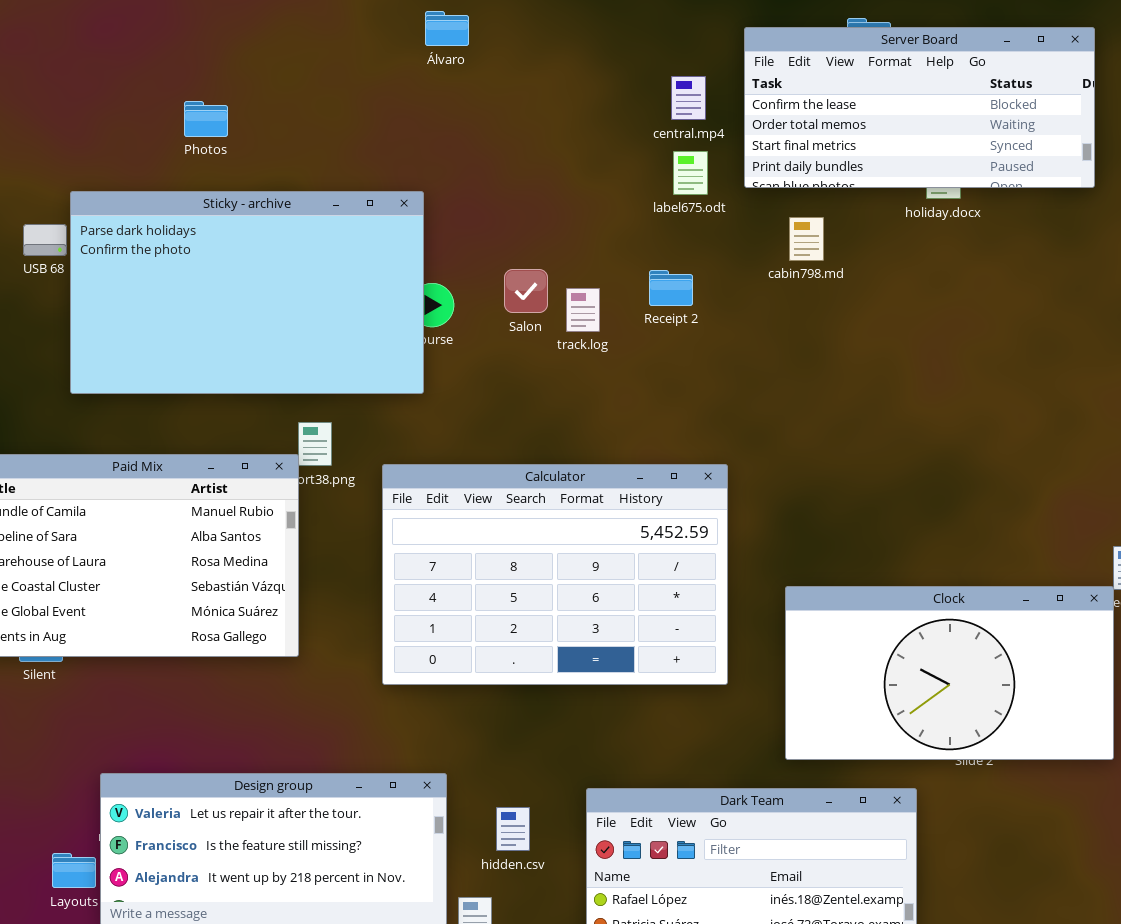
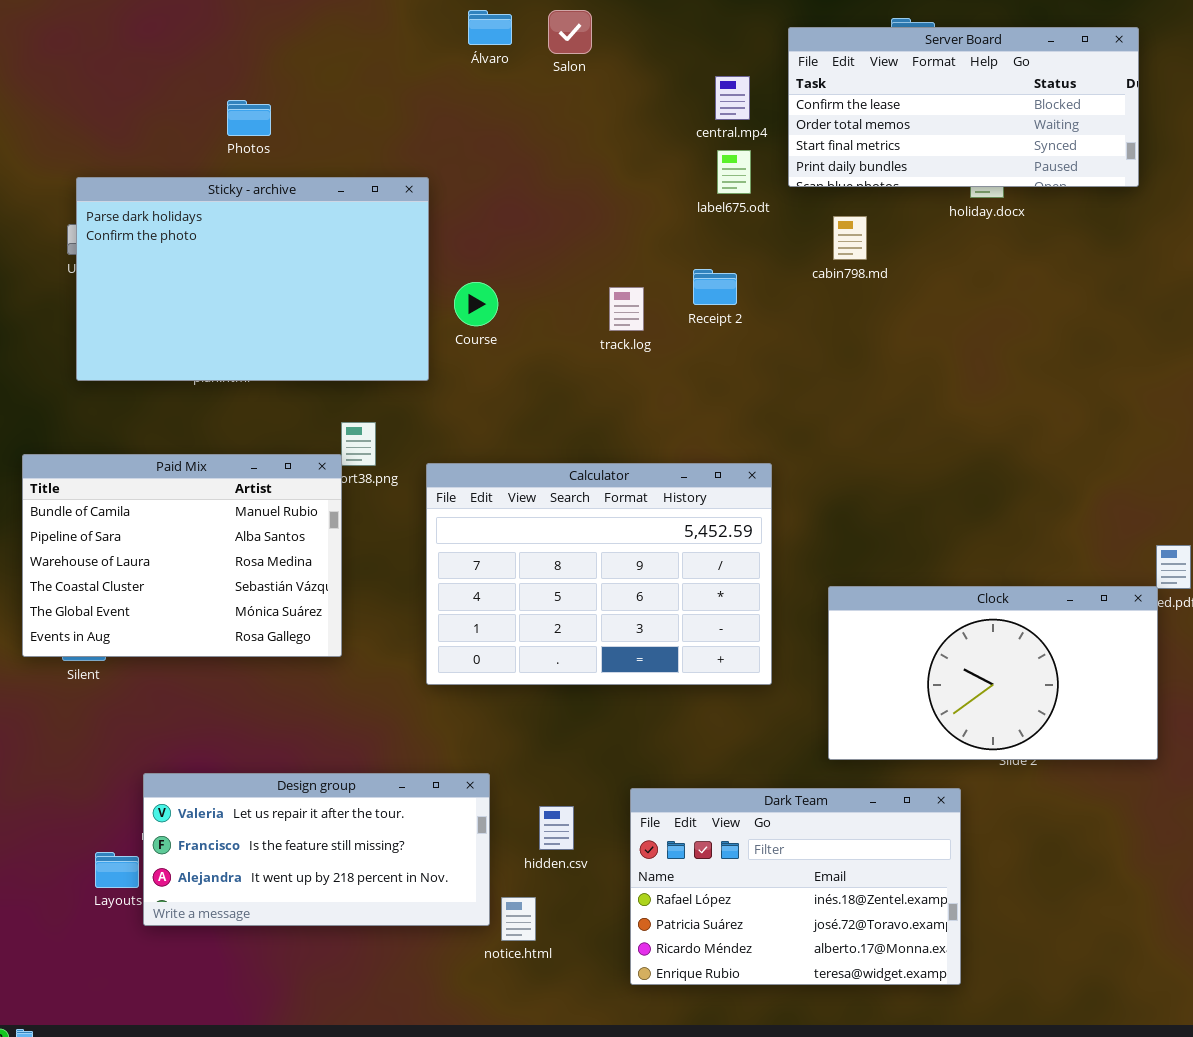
Sticky - archive: [70,191,424,394] -> [76,177,429,381], moved
Salon: [504,269,548,313] -> [548,10,592,54], moved

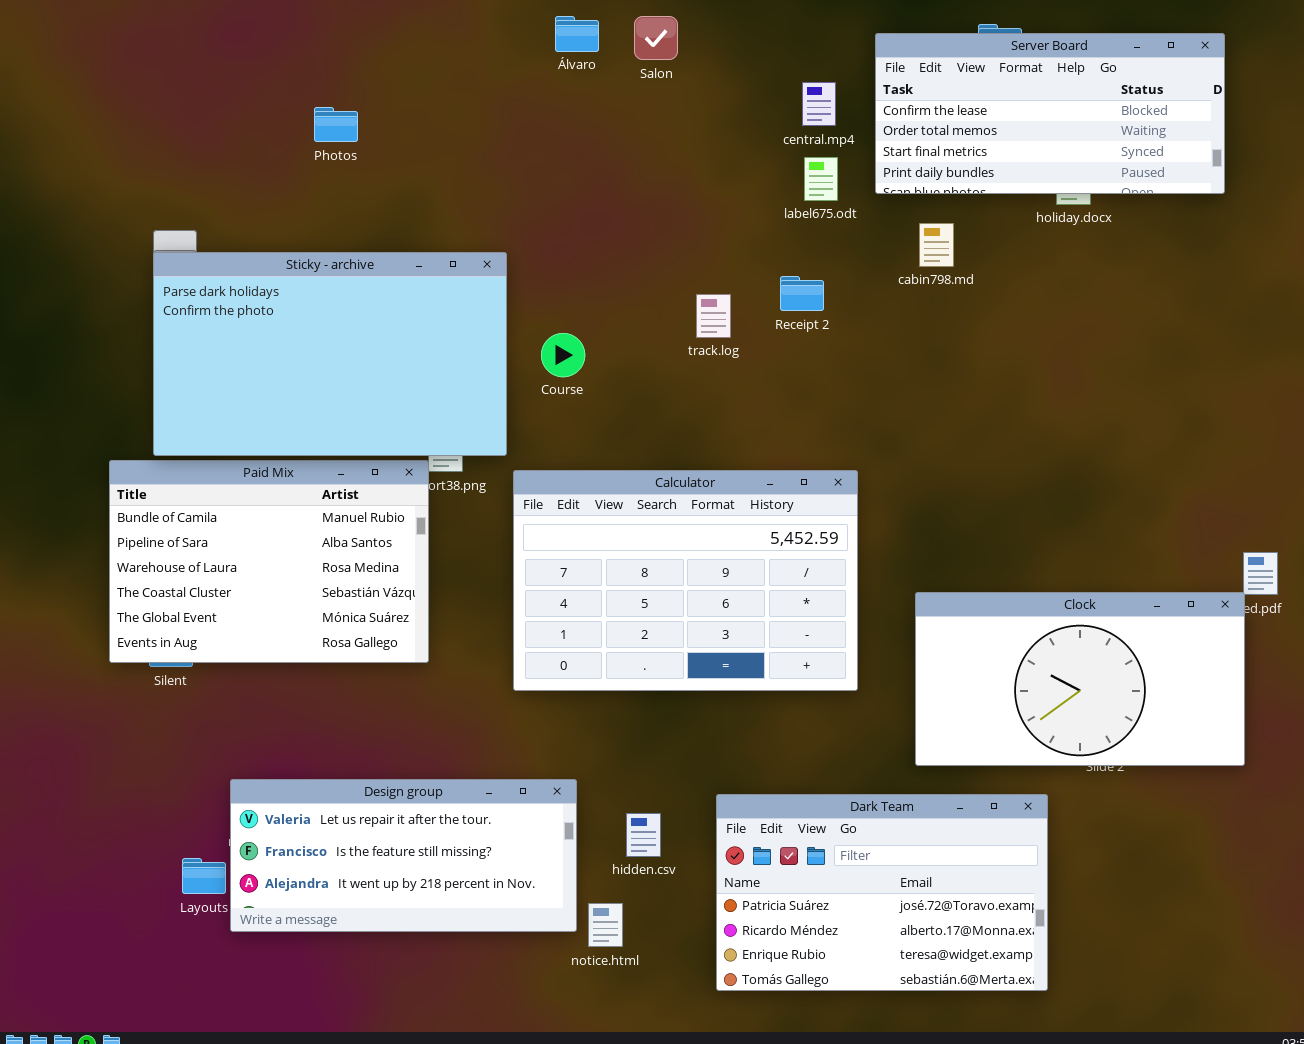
Sticky - archive: [76,177,429,381] -> [153,252,507,456], moved
Course: [454,282,498,326] -> [541,333,585,377], moved
Dark Team: [630,788,961,985] -> [716,794,1048,991], scrolled down 1 row

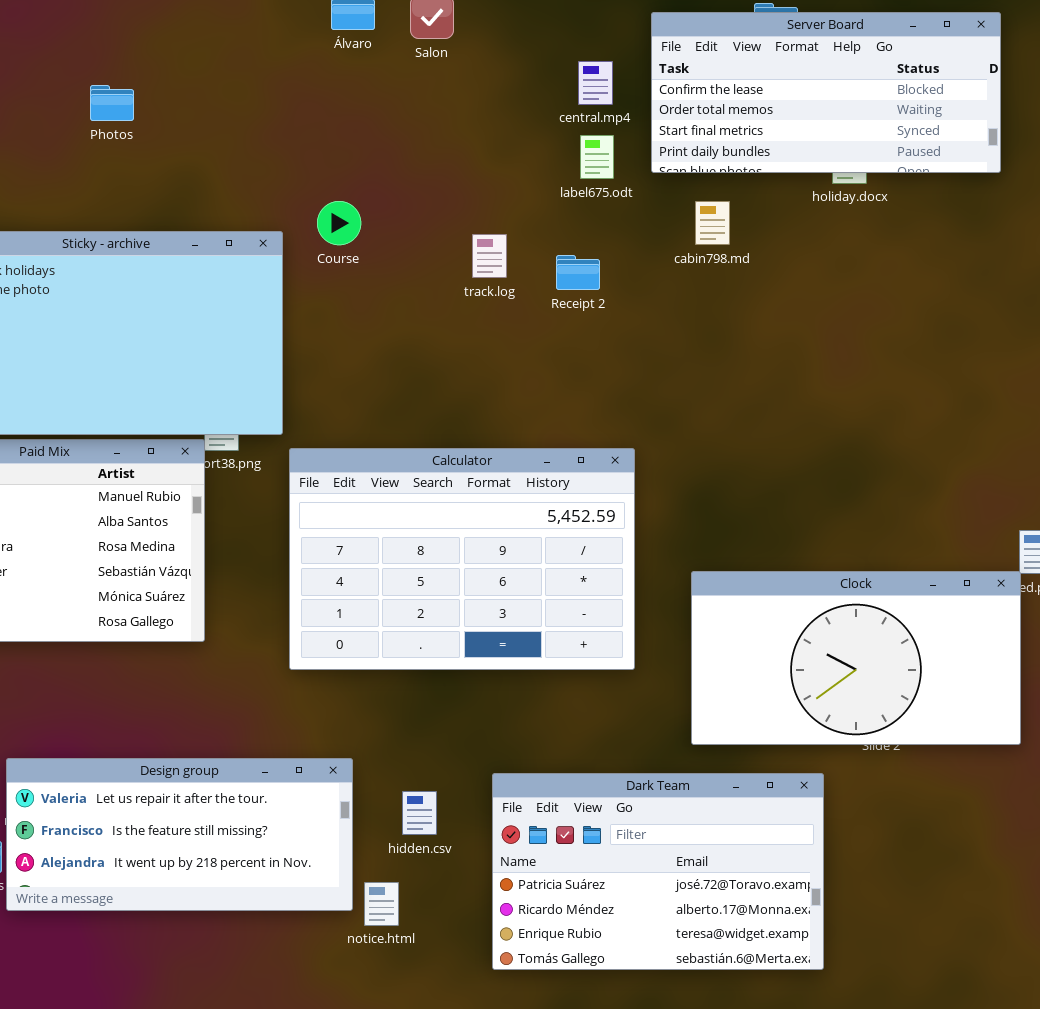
track.log: [696,294,731,338] -> [472,234,507,278], moved
Course: [541,333,585,377] -> [317,201,361,245], moved

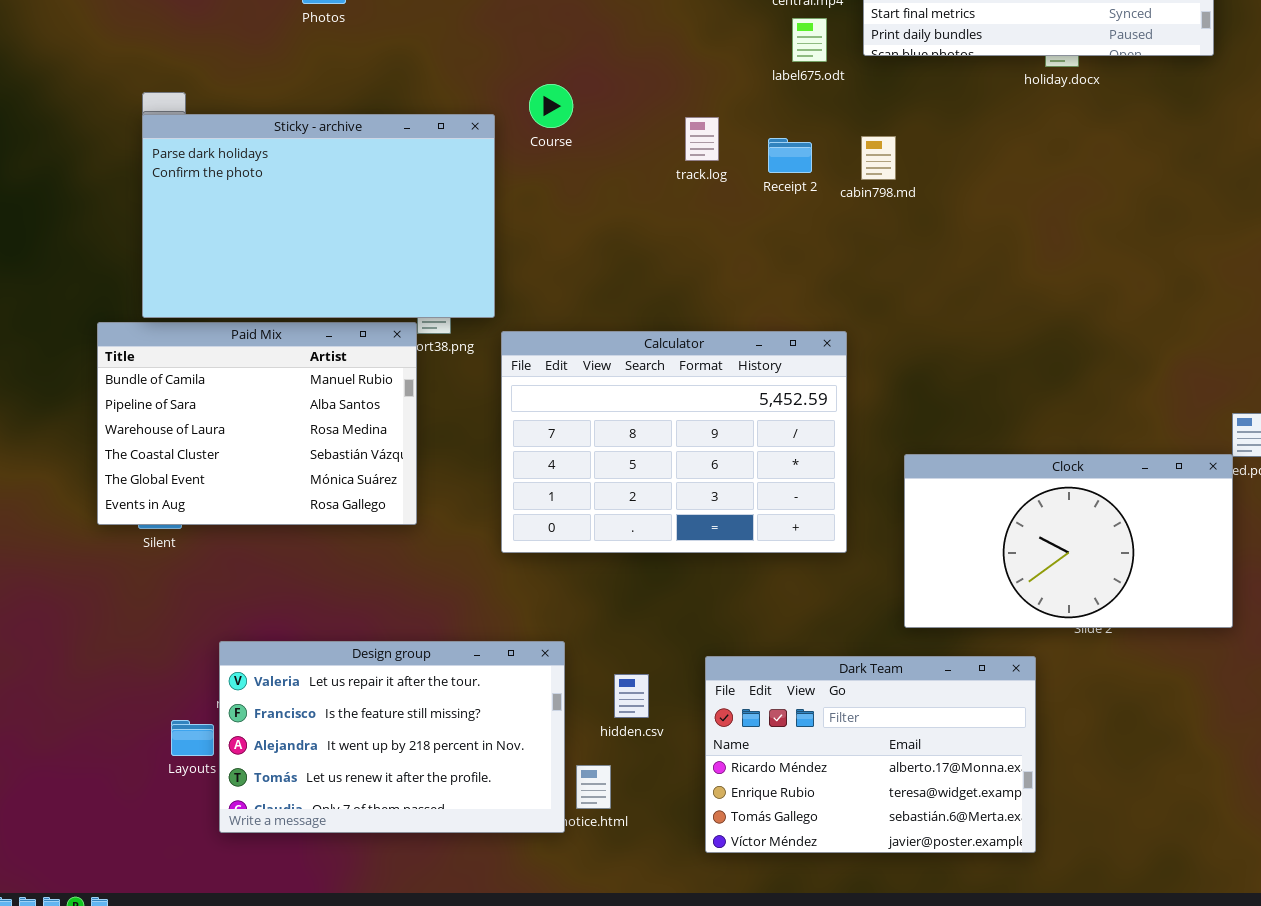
cabin798.md: [695,201,730,245] -> [861,136,896,180], moved
Design group: [6,758,353,911] -> [219,641,565,833], resized
Dark Team: [492,773,824,970] -> [705,656,1036,853], scrolled down 1 row

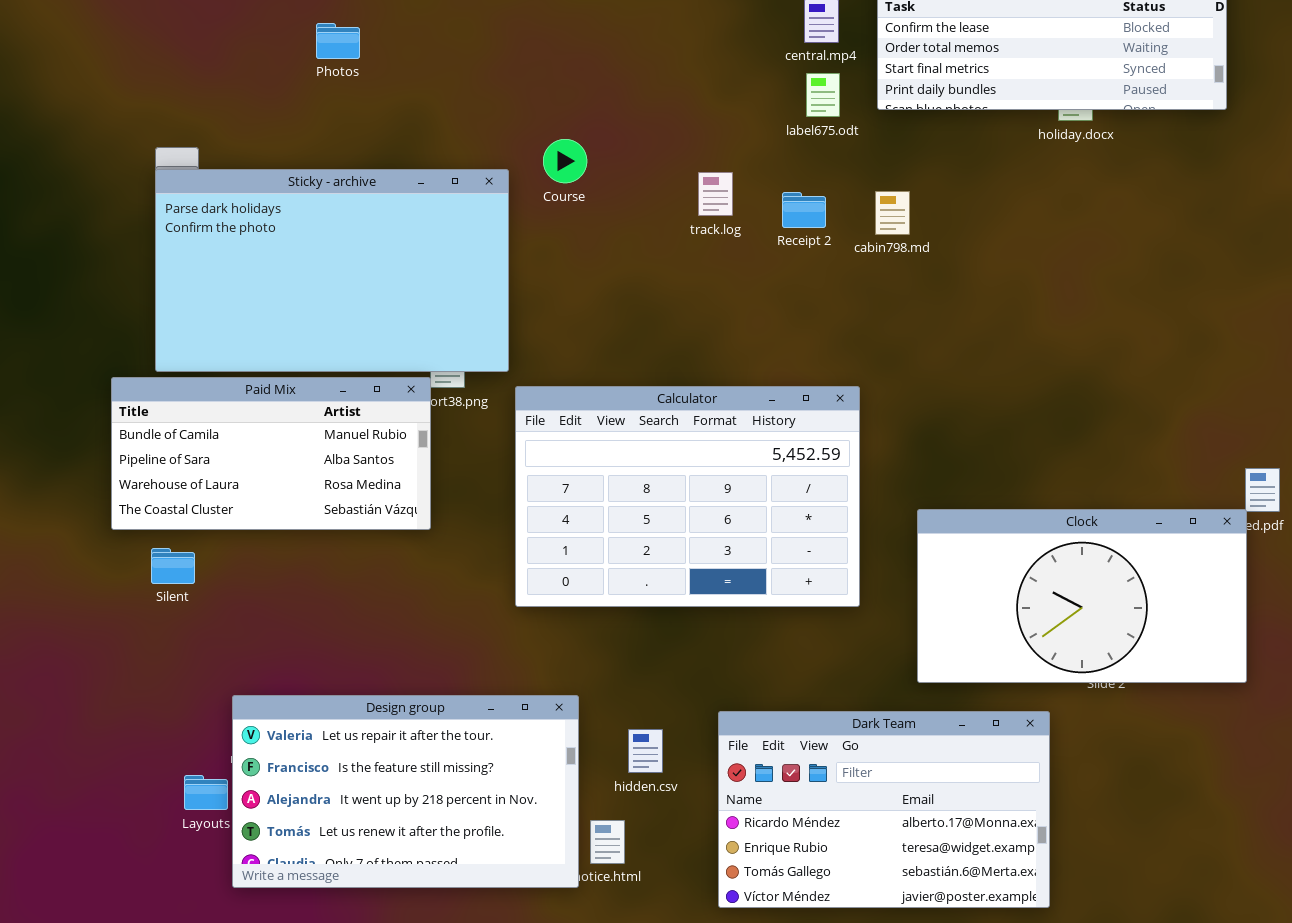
Paid Mix: [97,322,417,525] -> [111,377,431,530], resized

